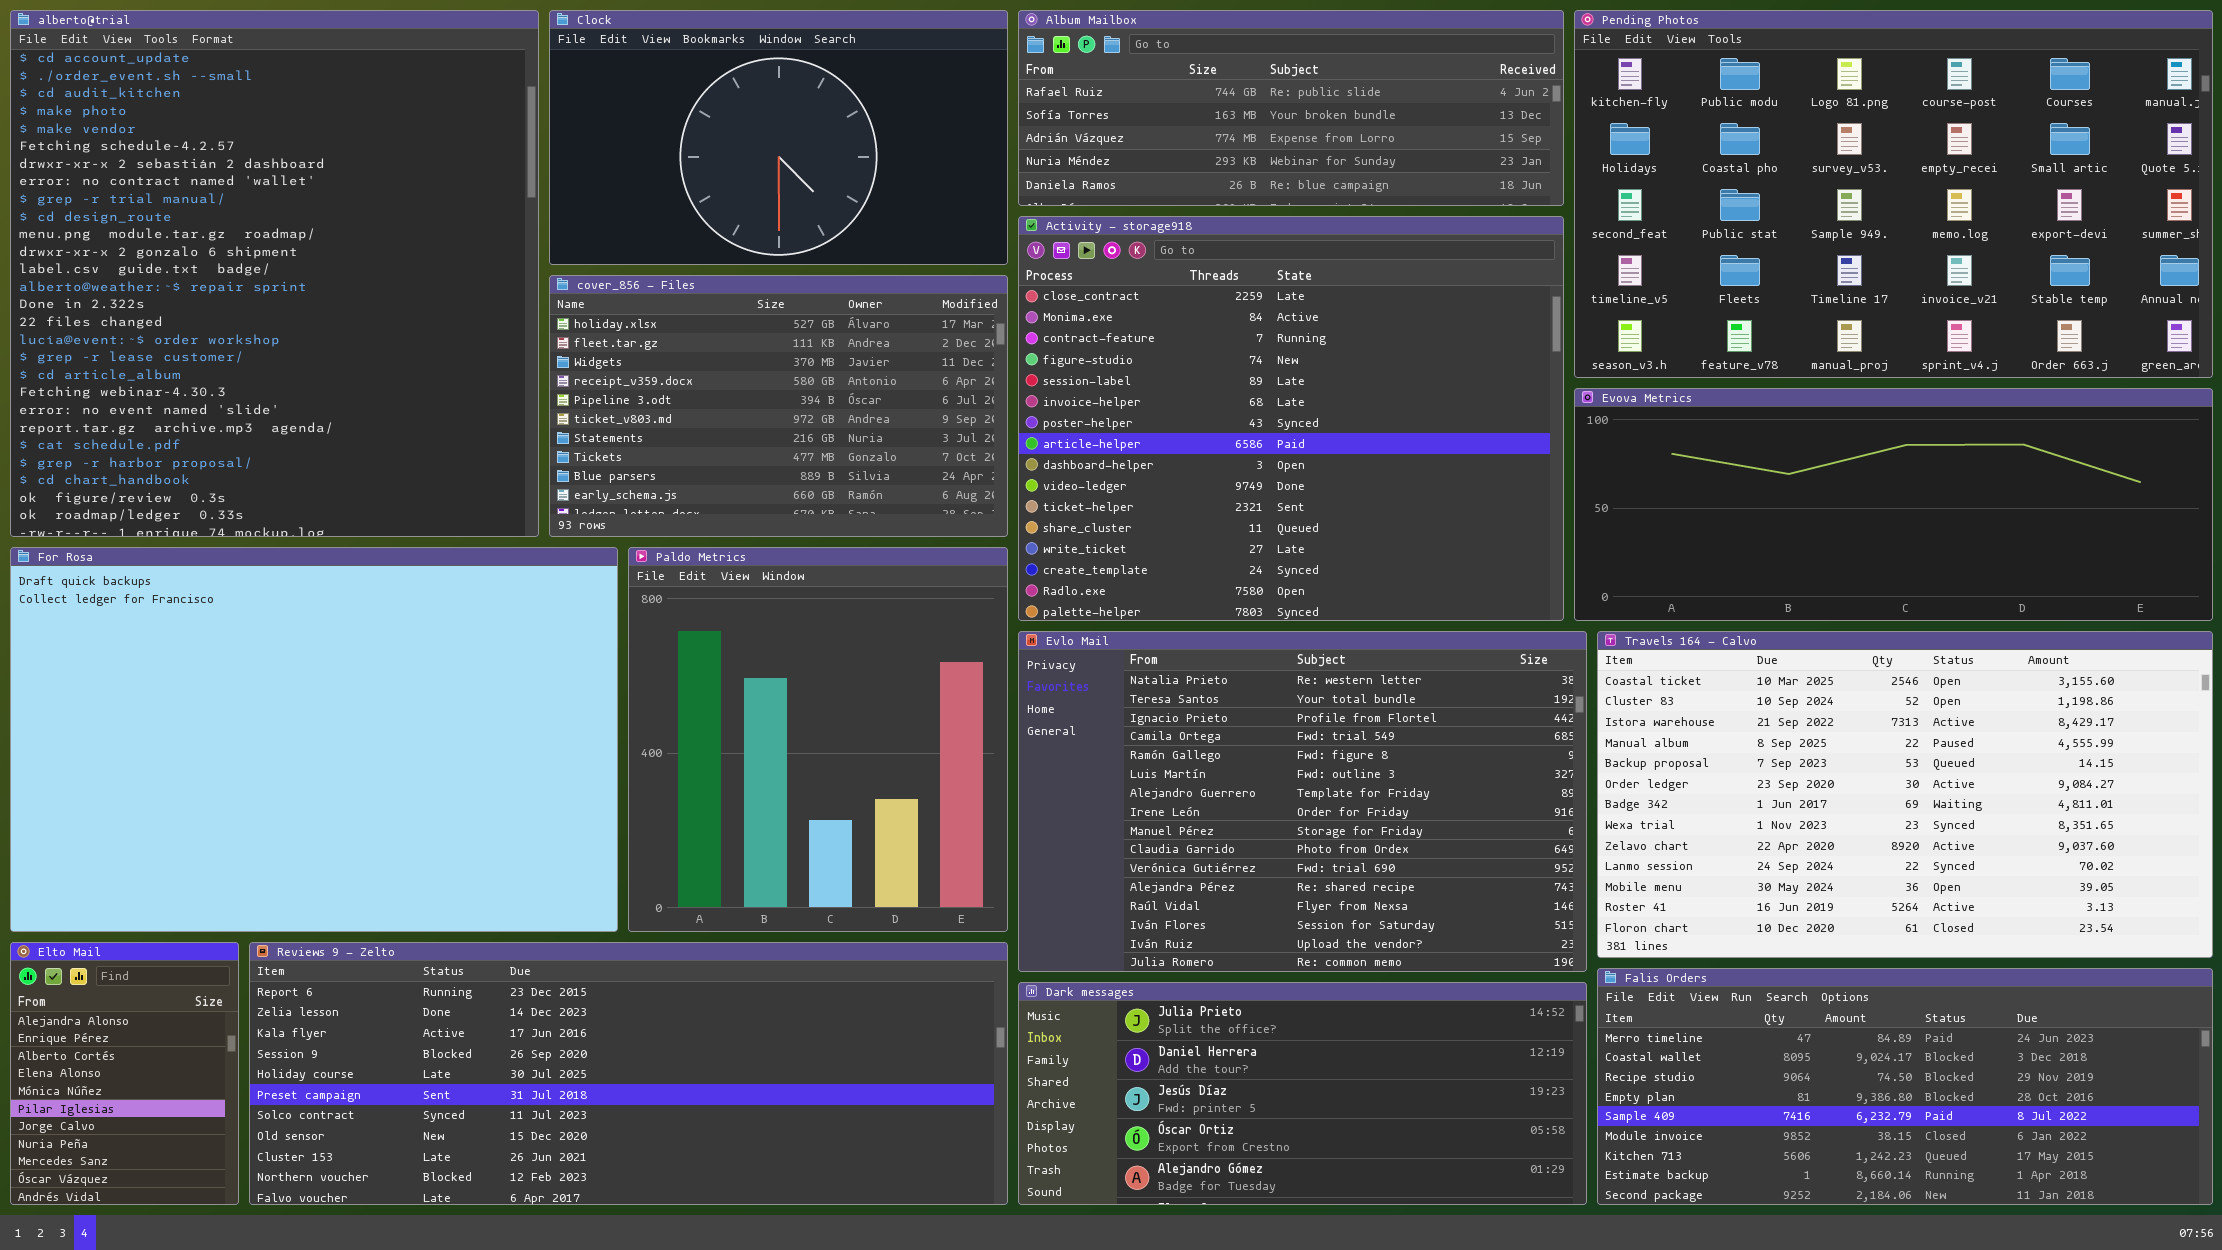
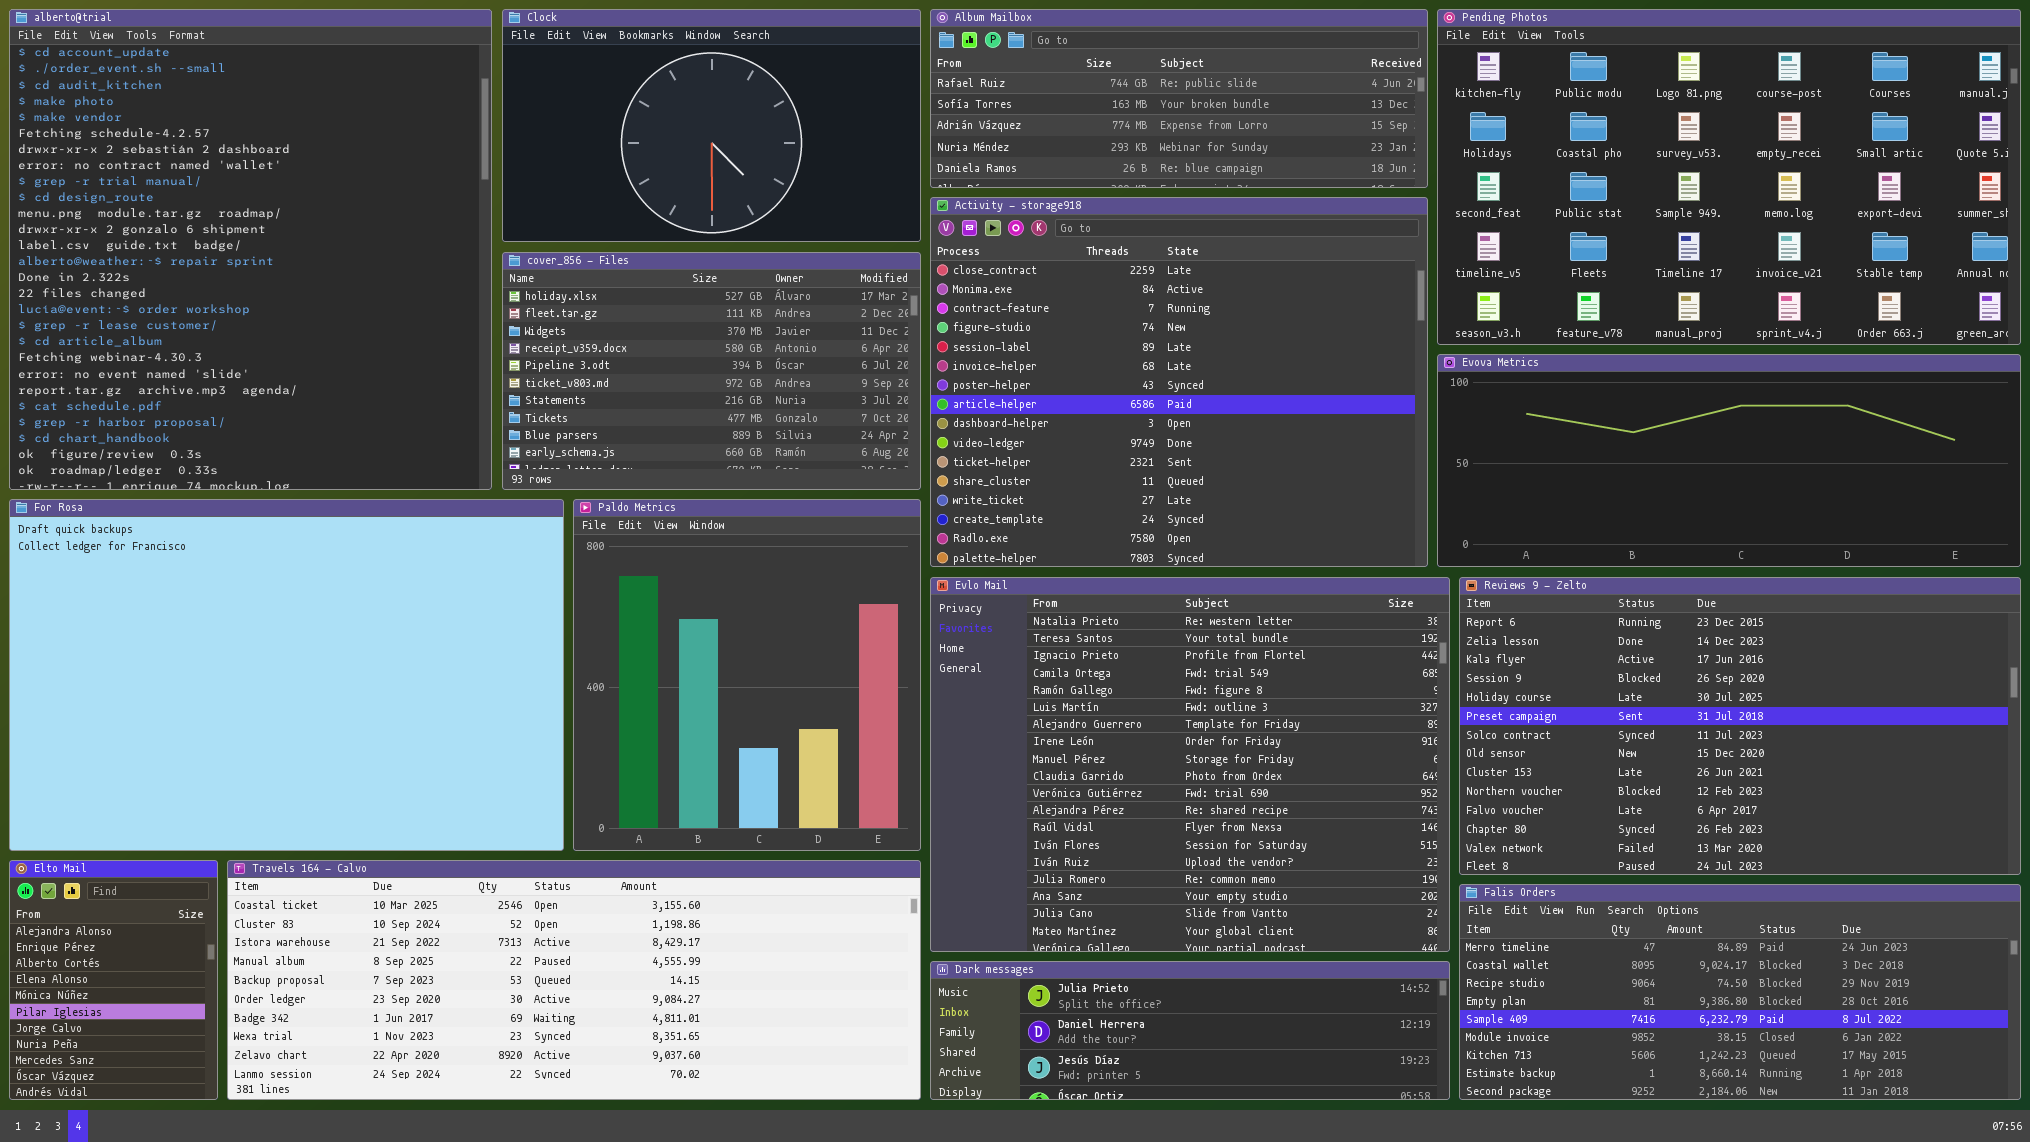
Evlo Mail: [1018,631,1587,972] -> [930,577,1450,952], resized
Travels 164 - Calvo: [1597,631,2213,958] -> [227,860,921,1100], moved, resized
Reviews 9 - Zelto: [249,942,1008,1205] -> [1459,577,2021,875], moved, resized
Dark messages: [1018,982,1587,1205] -> [930,961,1450,1100], resized

